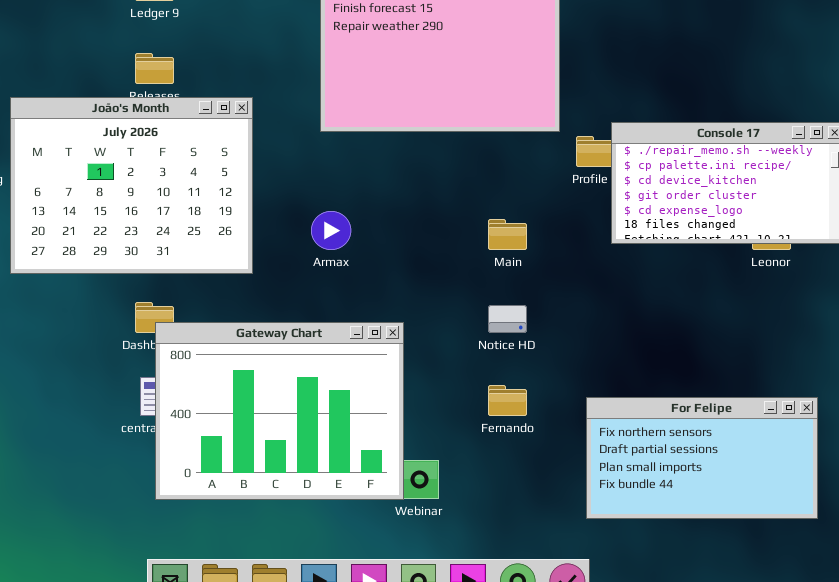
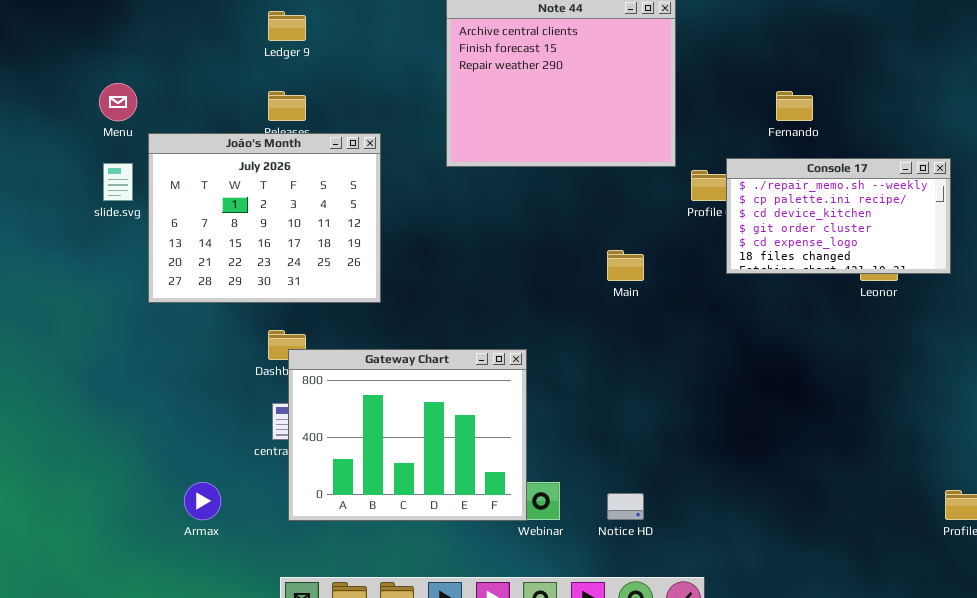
Armax: [311,211,351,250] -> [184,482,221,520], moved
Notice HD: [488,305,527,333] -> [607,493,644,520], moved
Fernando: [488,385,527,416] -> [776,91,813,121], moved
For Felipe: [586,397,818,519] -> none, closed

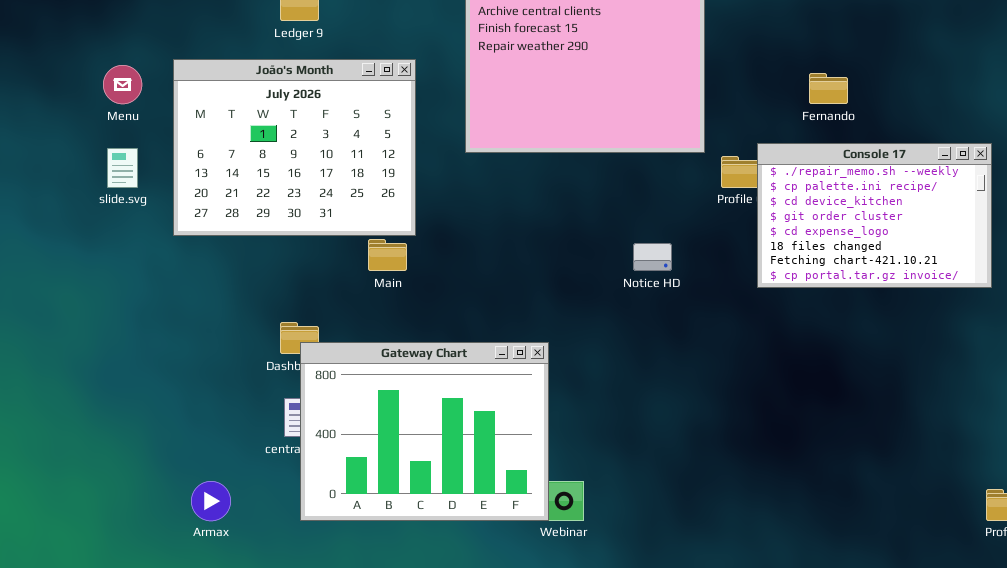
João's Month: [148,133,381,303] -> [173,59,416,236], moved
Console 17: [726,158,951,274] -> [757,143,992,288], resized
Main: [607,250,644,281] -> [368,239,407,271], moved
Notice HD: [607,493,644,520] -> [633,243,672,271], moved

